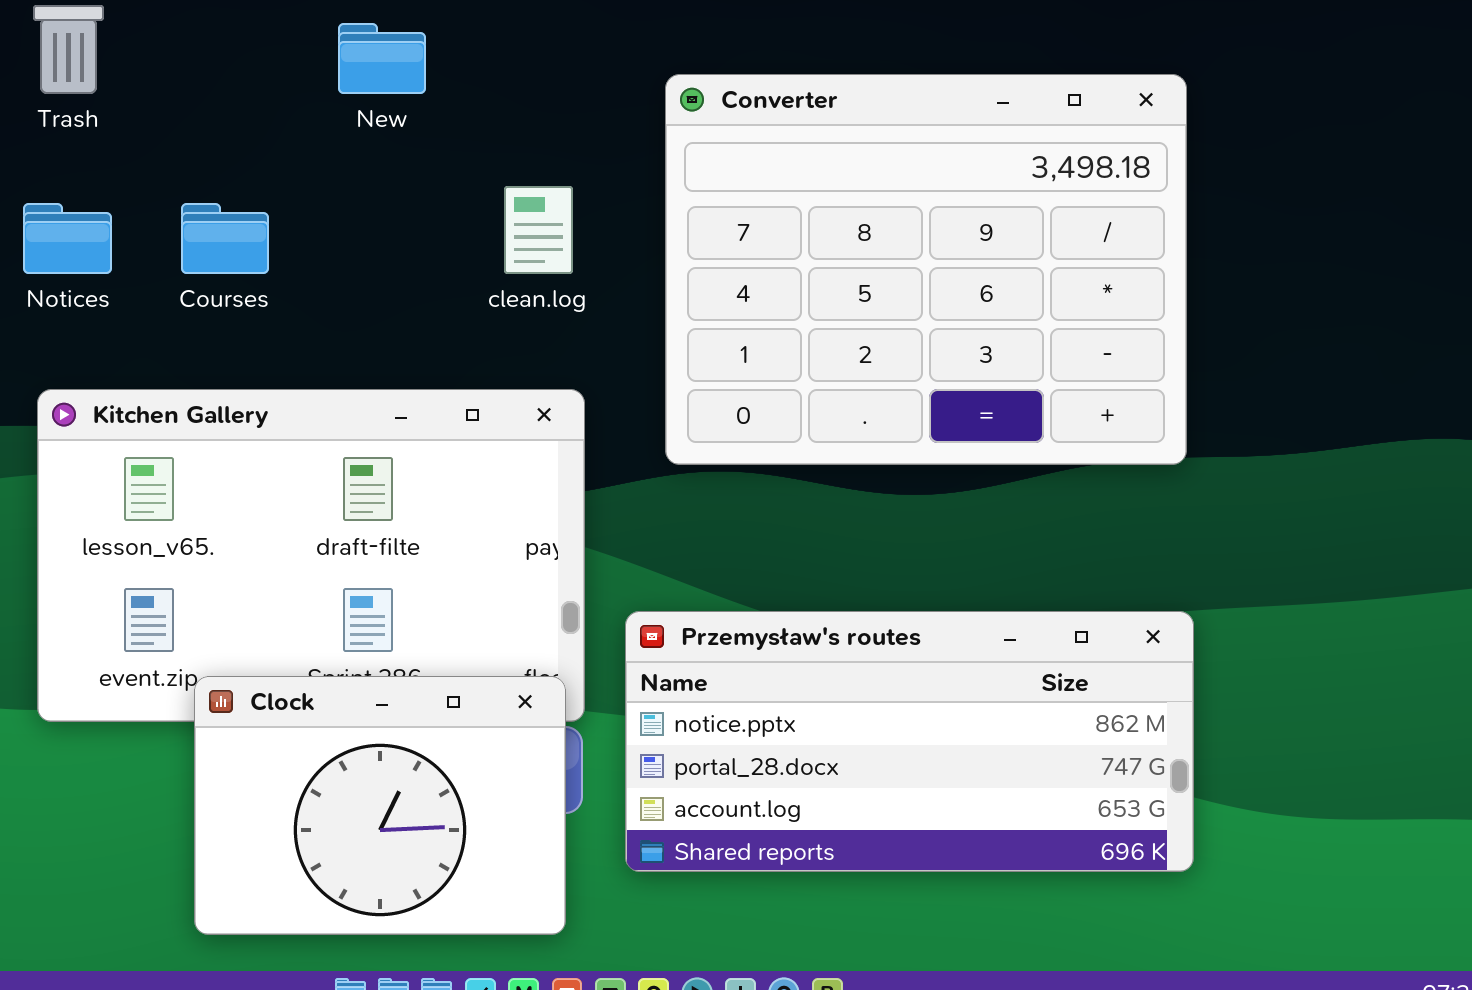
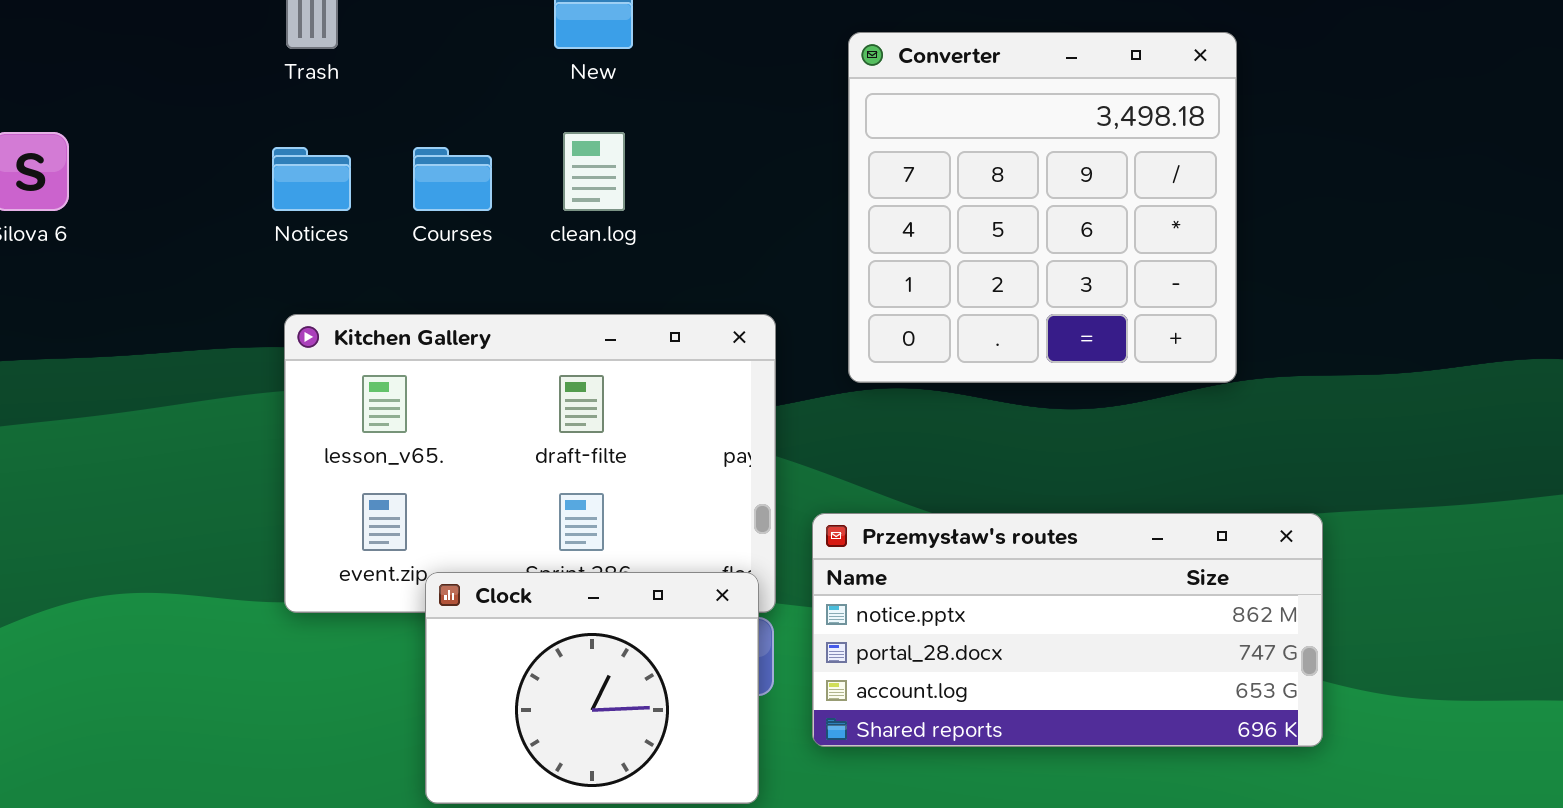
Converter: [665,74,1187,465] -> [848,32,1237,383], resized
clean.log: [504,186,573,274] -> [563,132,625,211], moved

